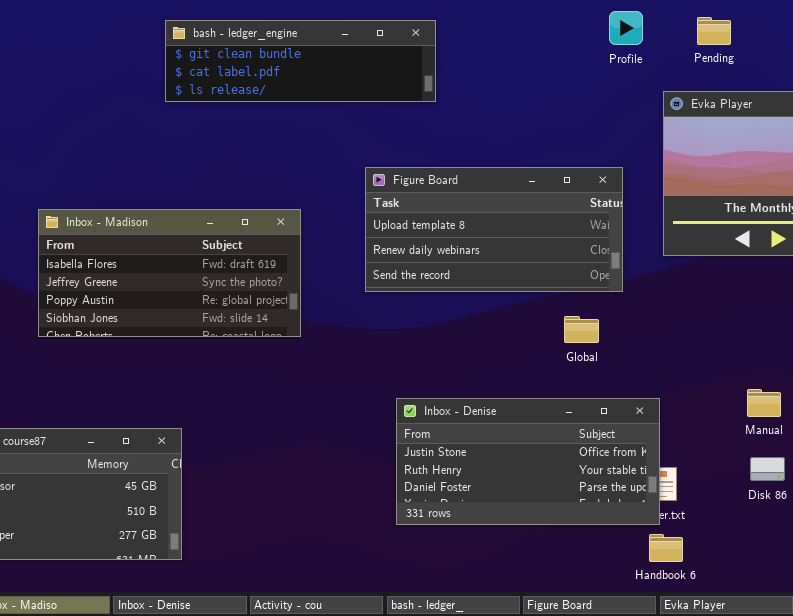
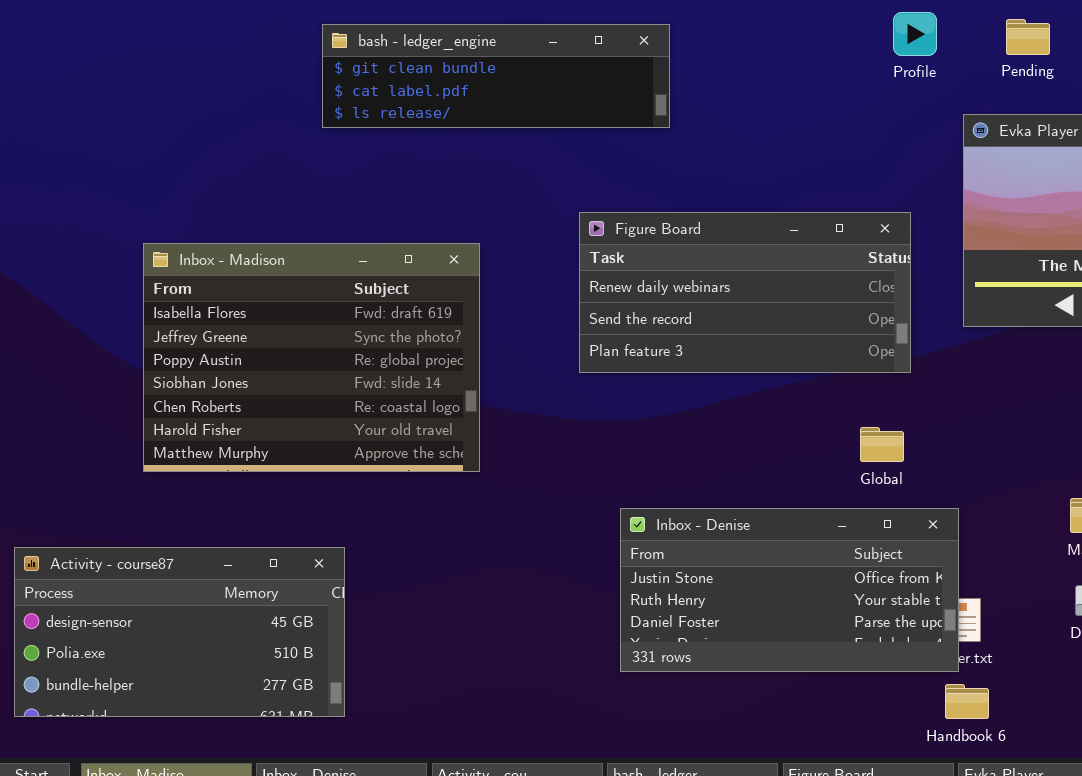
Figure Board: [365,167,623,292] -> [579,212,911,373], scrolled down 1 row
Inbox - Madison: [38,209,301,337] -> [143,243,480,472], moved, resized
Global: [564,316,599,343] -> [860,427,904,462], moved

